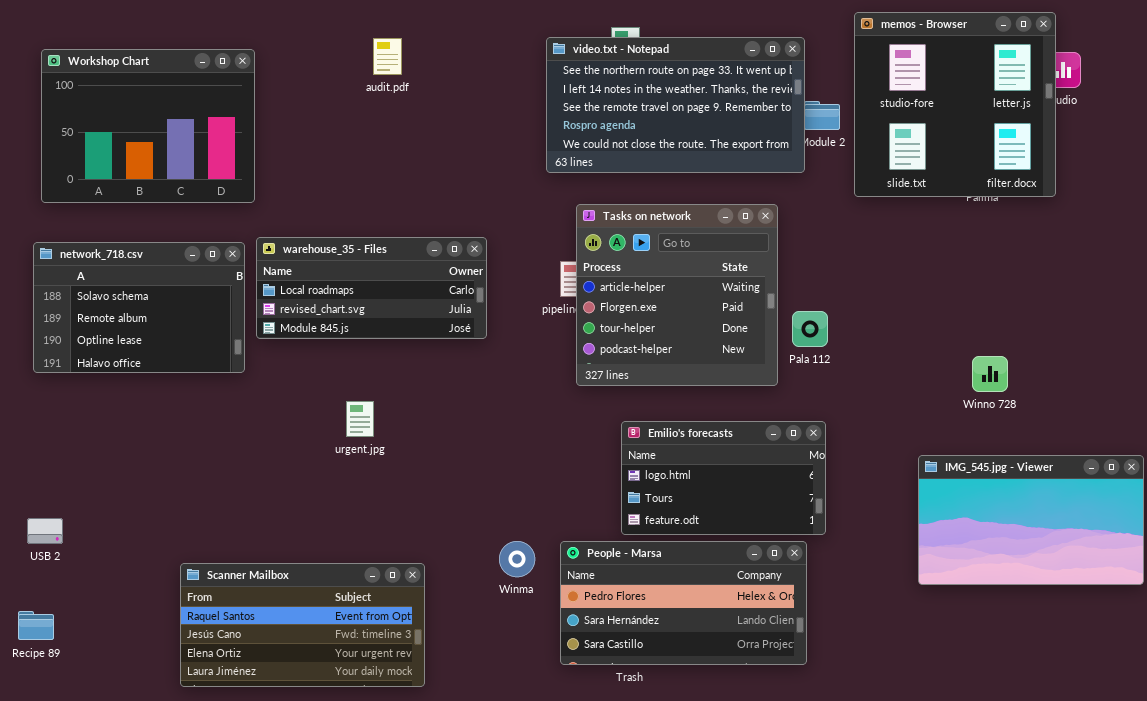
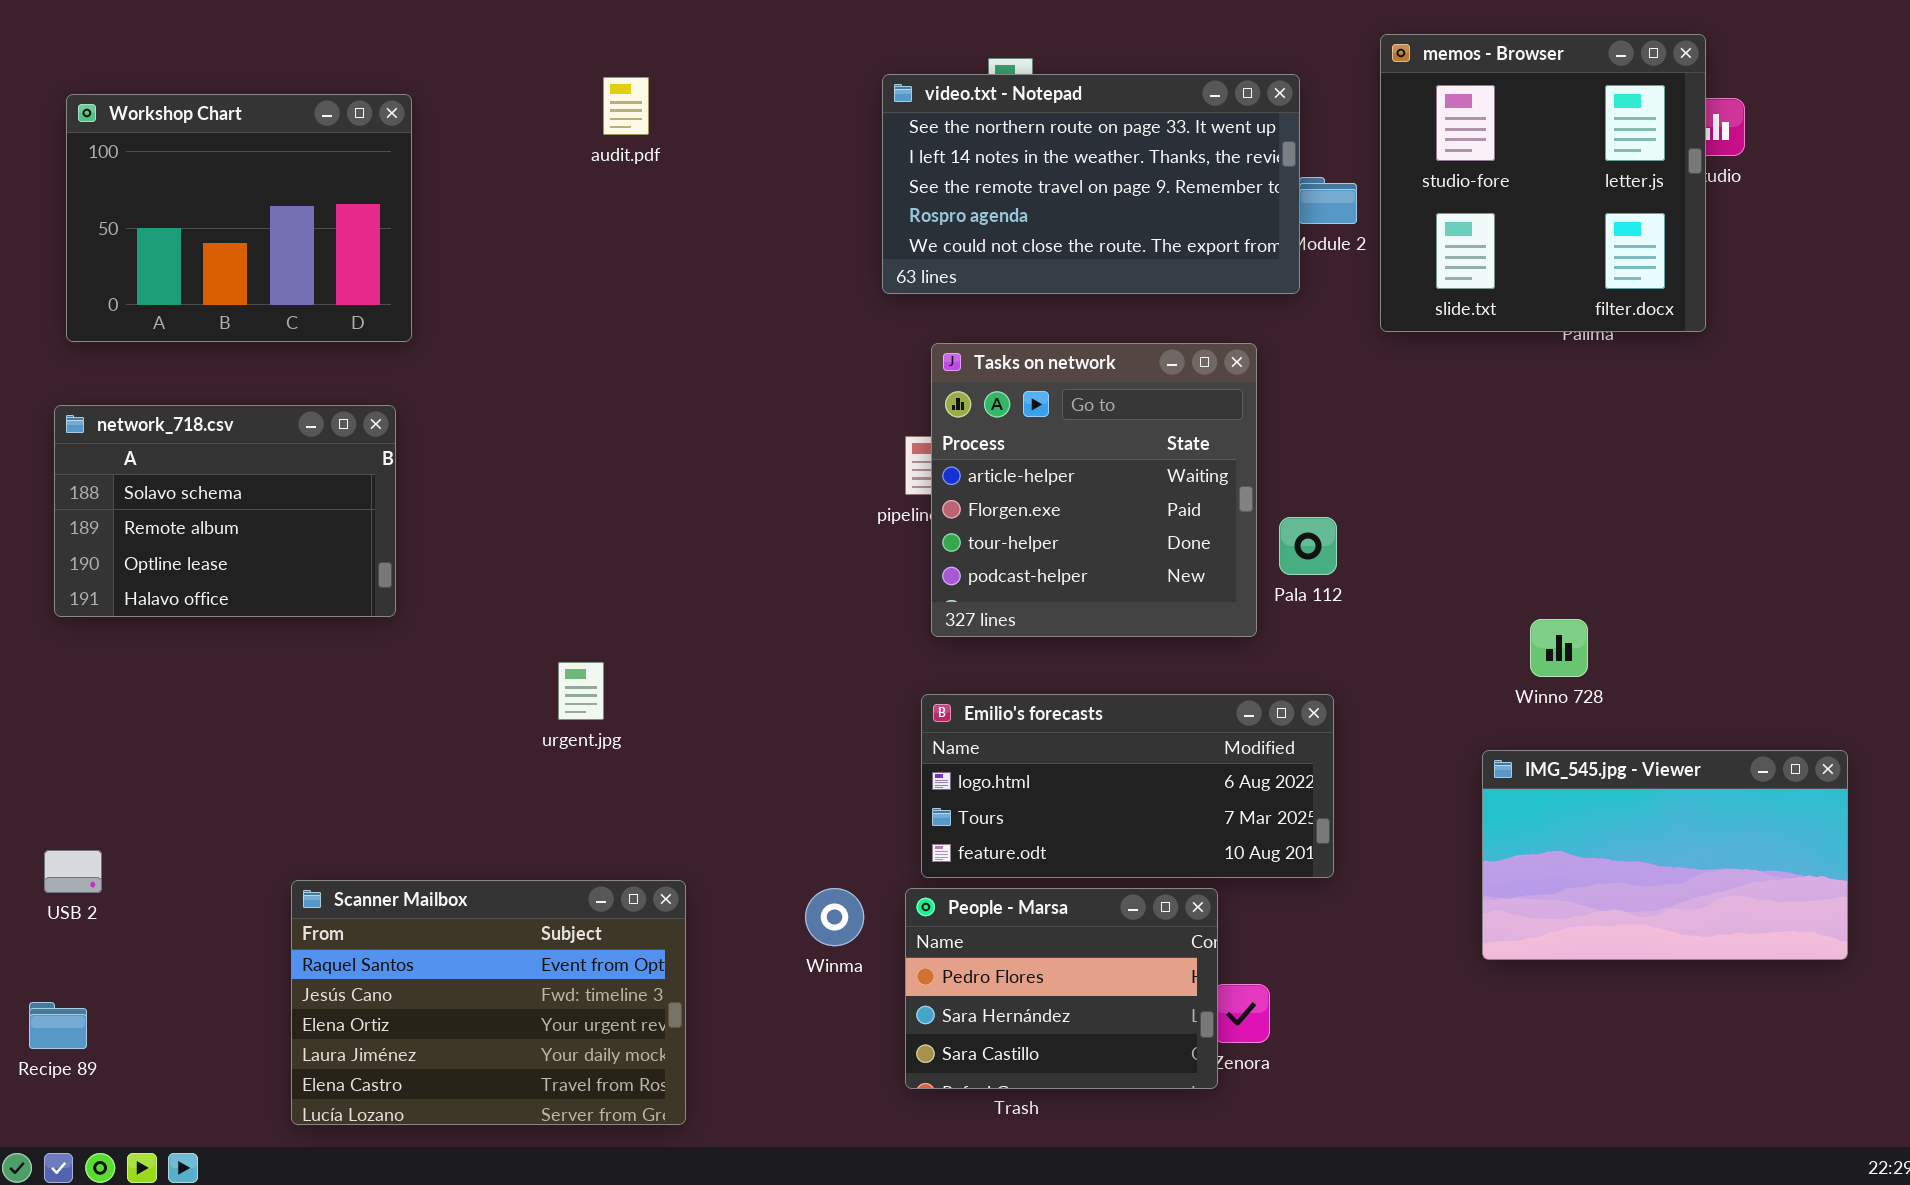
warehouse_35 - Files: [256,237,487,339] -> none, closed
Winno 728: [972,356,1008,392] -> [1530,619,1588,677], moved
Emilio's forecasts: [621,421,826,535] -> [921,694,1334,878], resized
People - Marsa: [560,541,807,665] -> [905,888,1218,1089], resized
Scanner Mailbox: [180,563,425,687] -> [291,880,686,1125], resized

